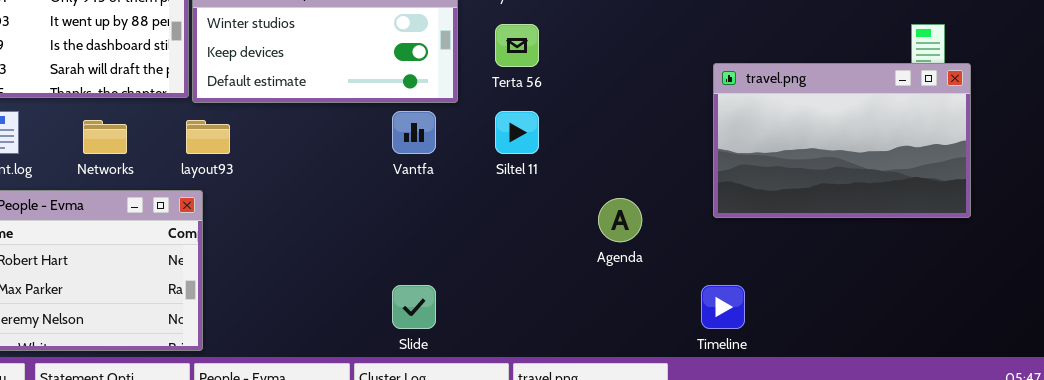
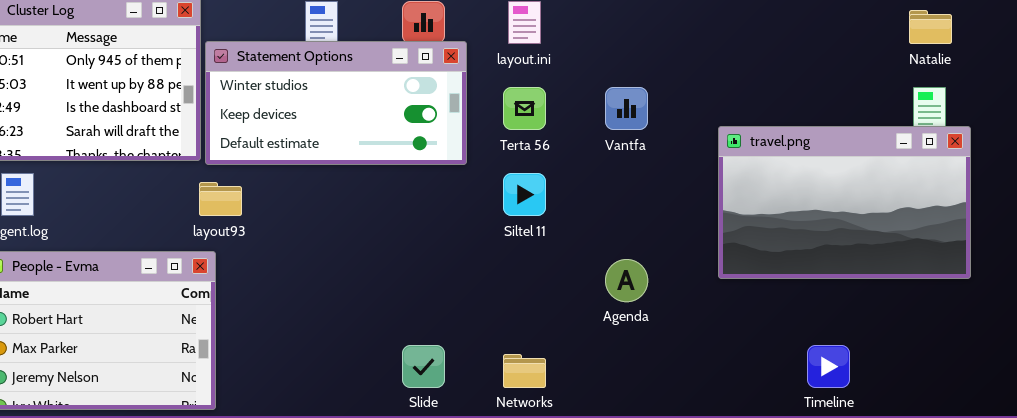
Vantfa: [392,111,436,154] -> [605,87,648,130], moved
Networks: [83,120,127,154] -> [503,354,546,388], moved
Timeline: [701,285,745,329] -> [807,345,850,388], moved

